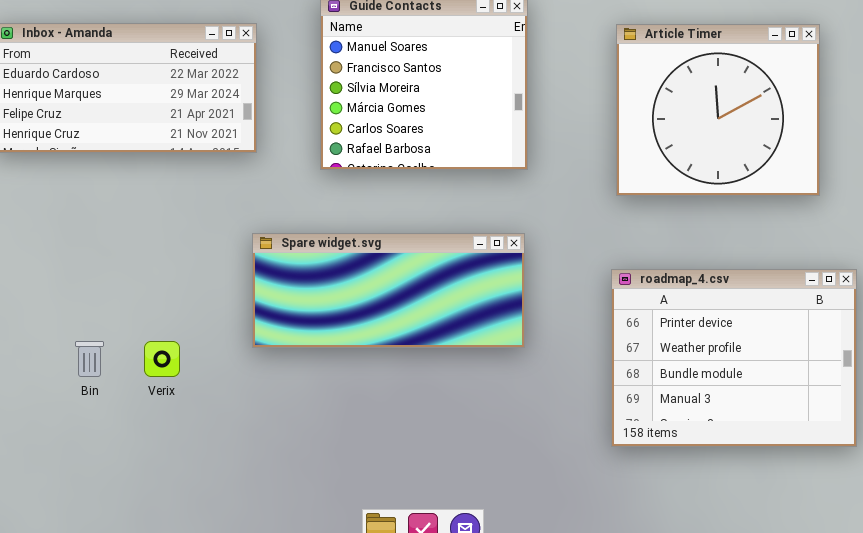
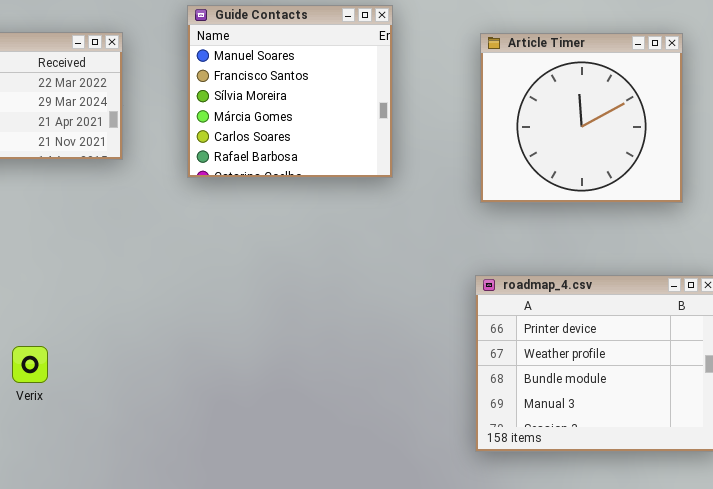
Spare widget.svg: [252,233,525,348] -> none, closed

